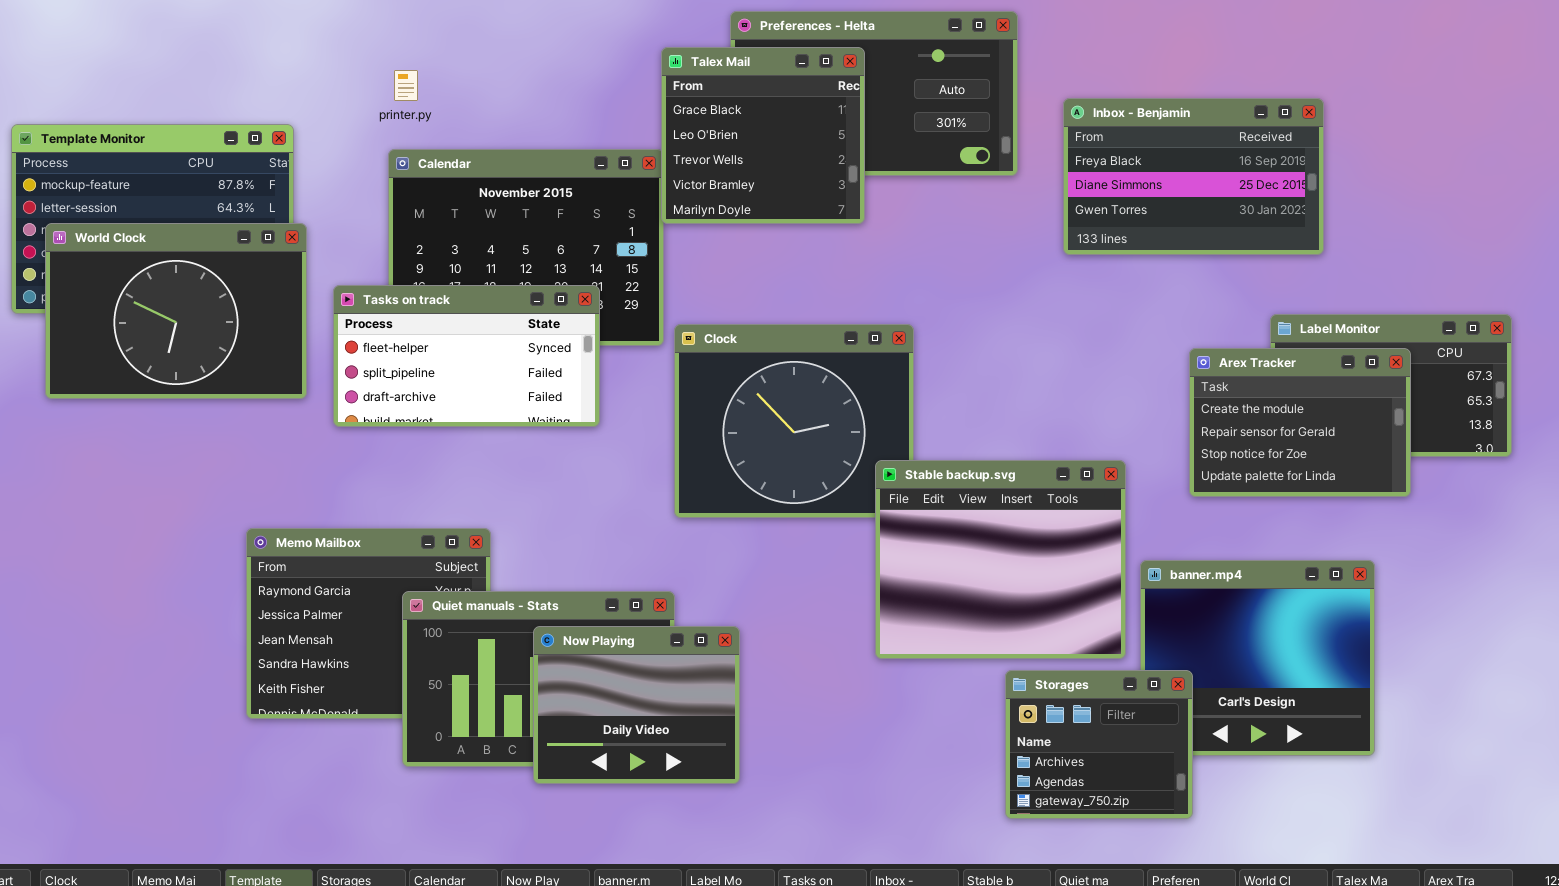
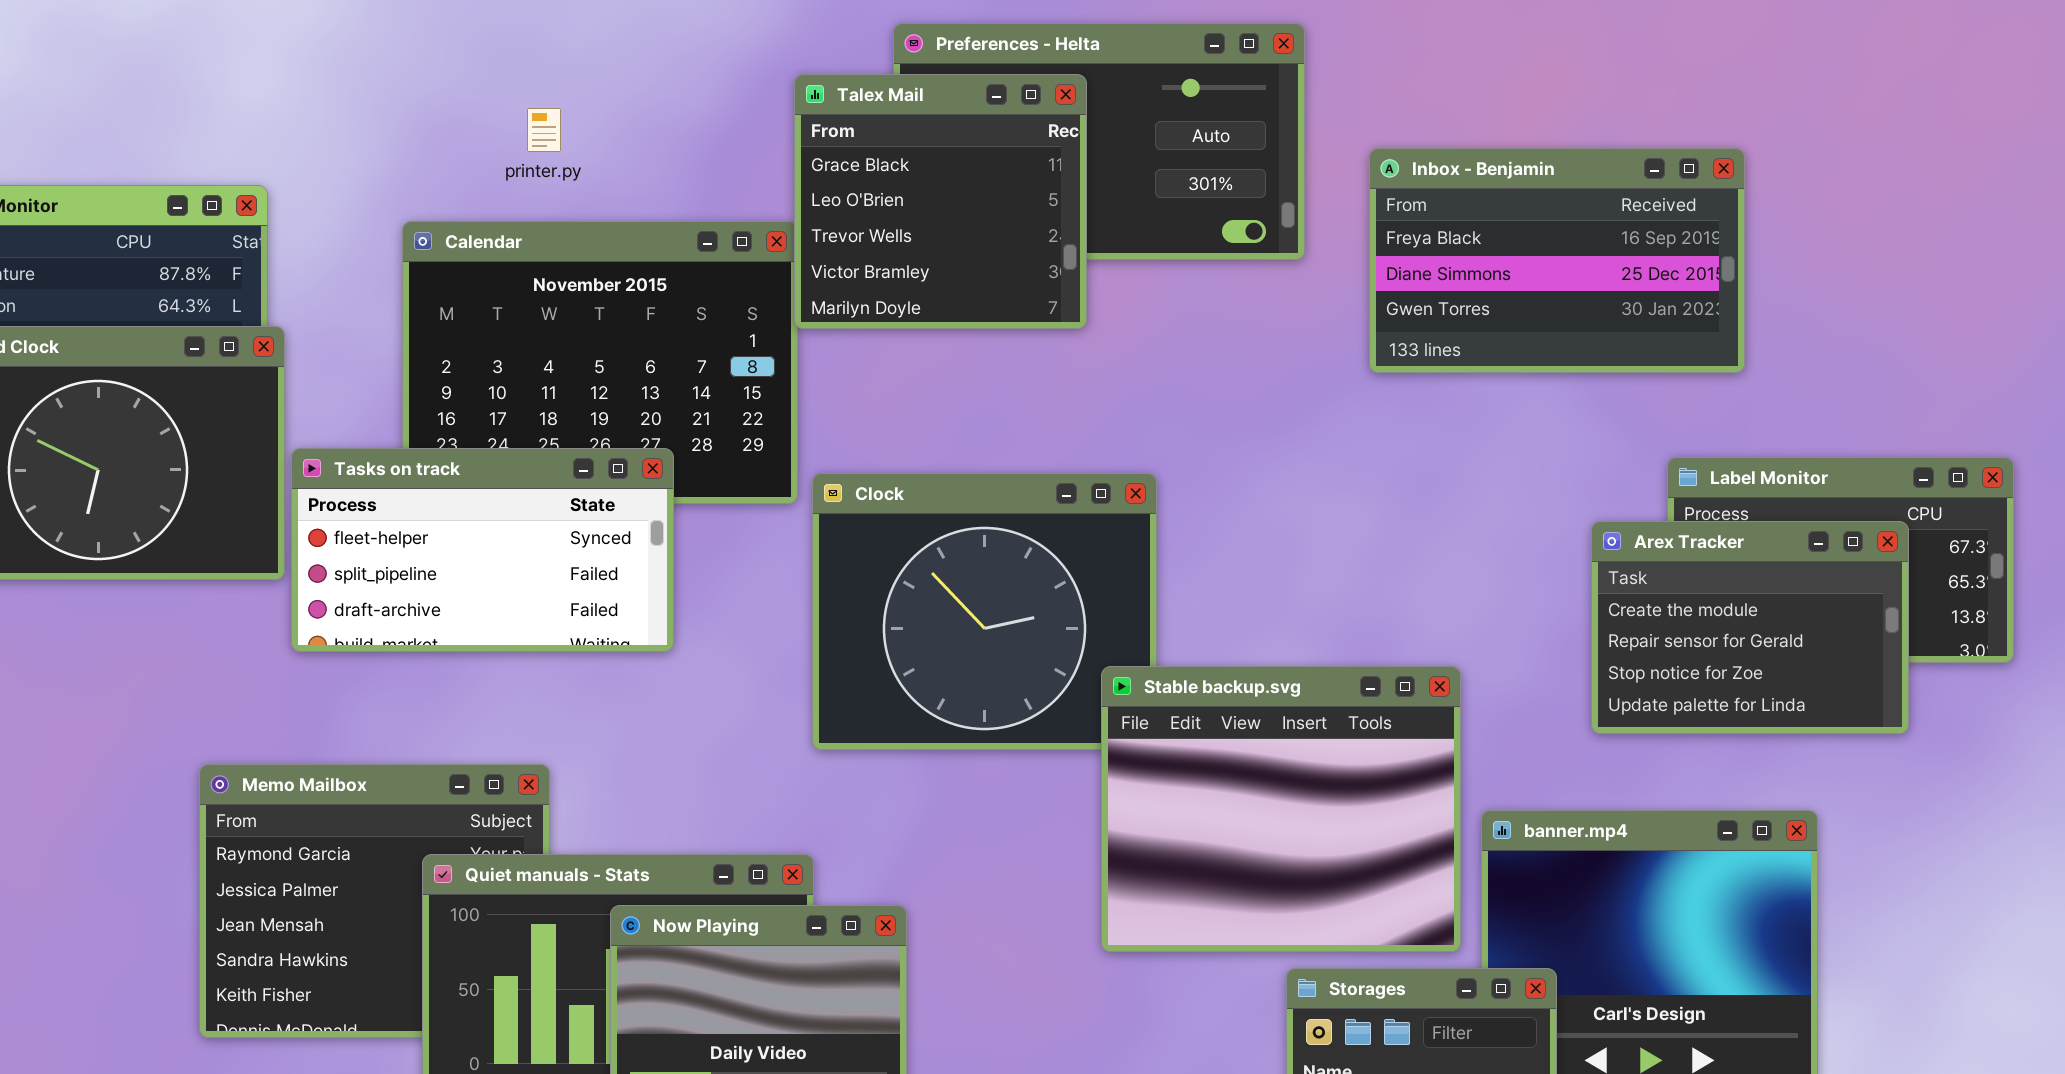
printer.py: [394,70,418,101] -> [527,108,561,152], moved
Tasks on track: [333,285,600,427] -> [291,448,674,652], moved
Arex Tracker: [1189,348,1411,497] -> [1591,521,1909,734], moved

